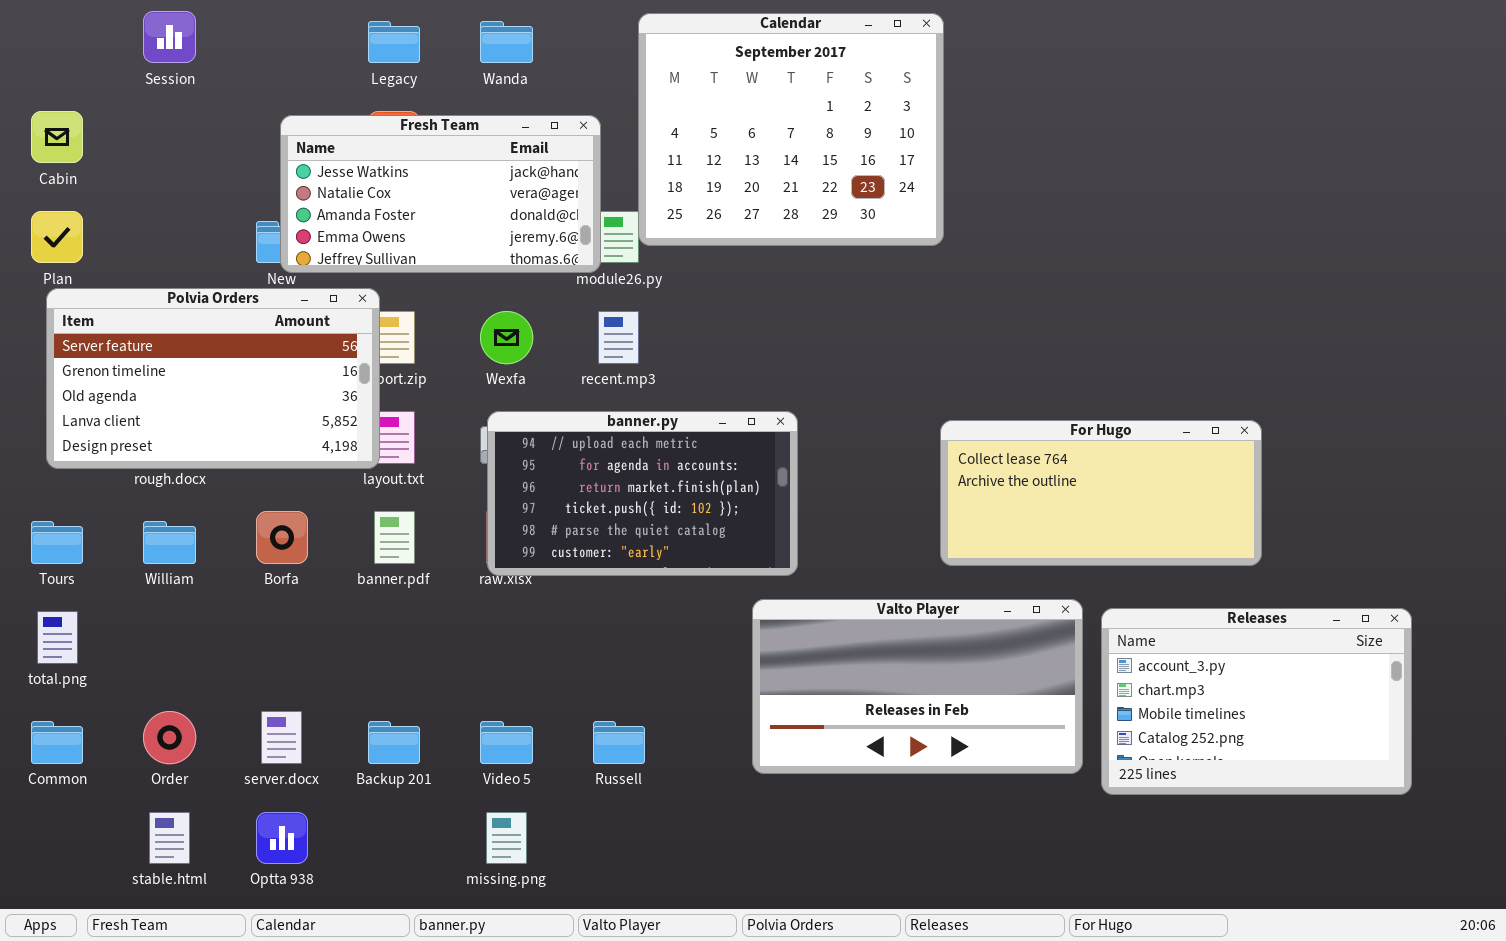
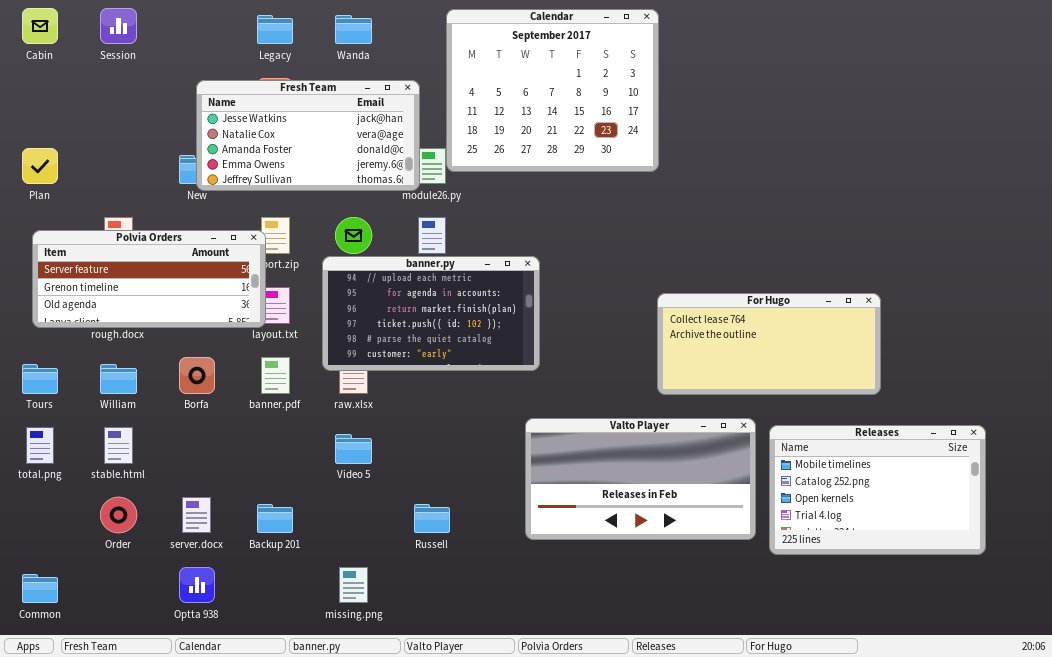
Cabin: [31,111,83,163] -> [22,8,58,44], moved
Polvia Orders: [46,288,380,469] -> [32,230,266,328], resized
banner.py: [487,411,798,576] -> [322,256,540,371], moved
Releases: [1101,608,1412,795] -> [769,425,986,555], scrolled down 2 rows
Common: [31,721,83,764] -> [22,574,58,603], moved
Video 5: [480,721,533,764] -> [335,434,372,464], moved
stable.html: [149,812,190,864] -> [104,427,133,464], moved

